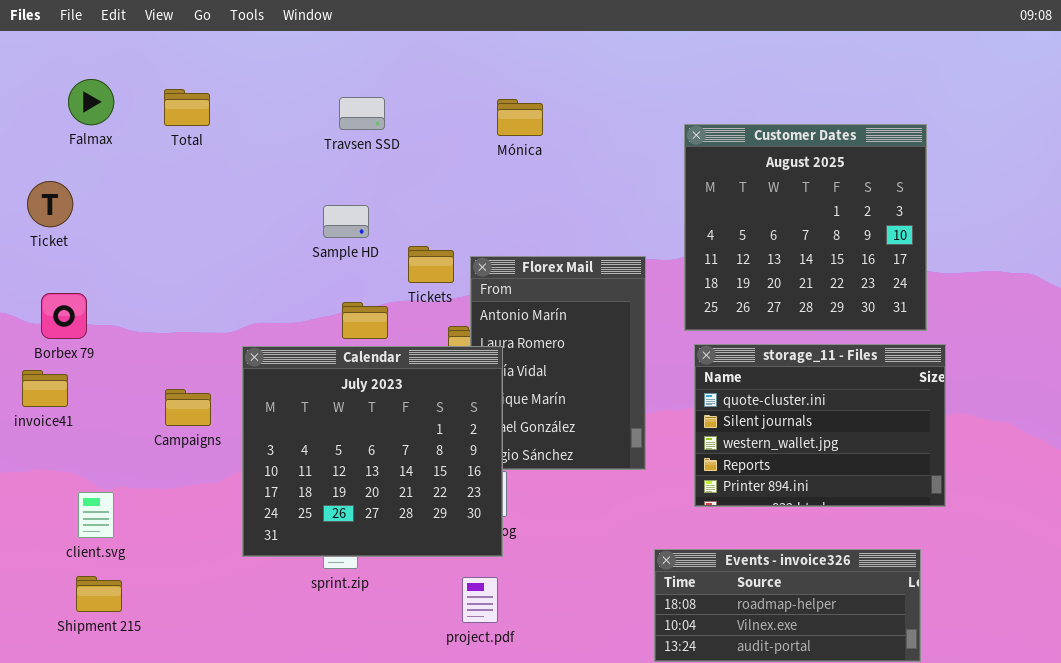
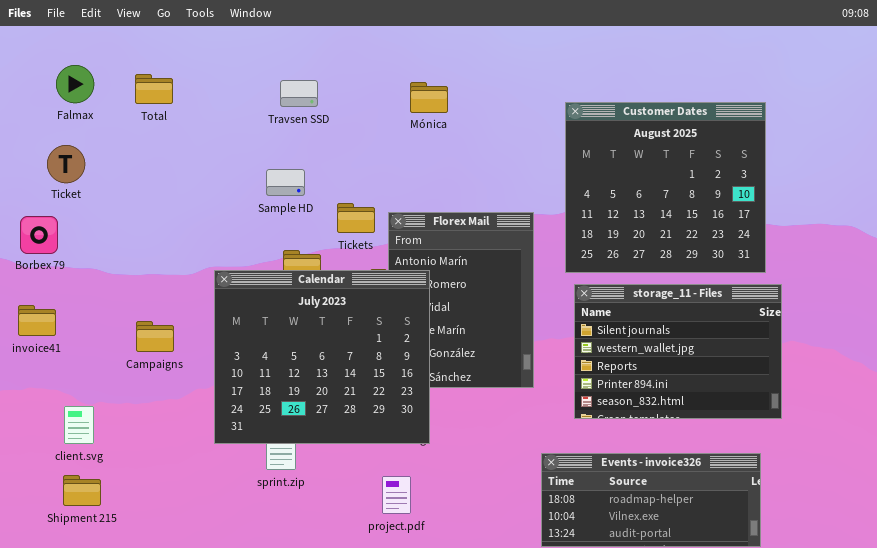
Ticket: [27,181,73,227] -> [47,145,85,183], moved
Borbex 79: [41,293,87,339] -> [20,216,58,254], moved
storage_11 - Files: [694,344,946,507] -> [574,284,782,419], scrolled down 1 row
Calendar: [242,346,503,557] -> [214,270,430,444], moved

